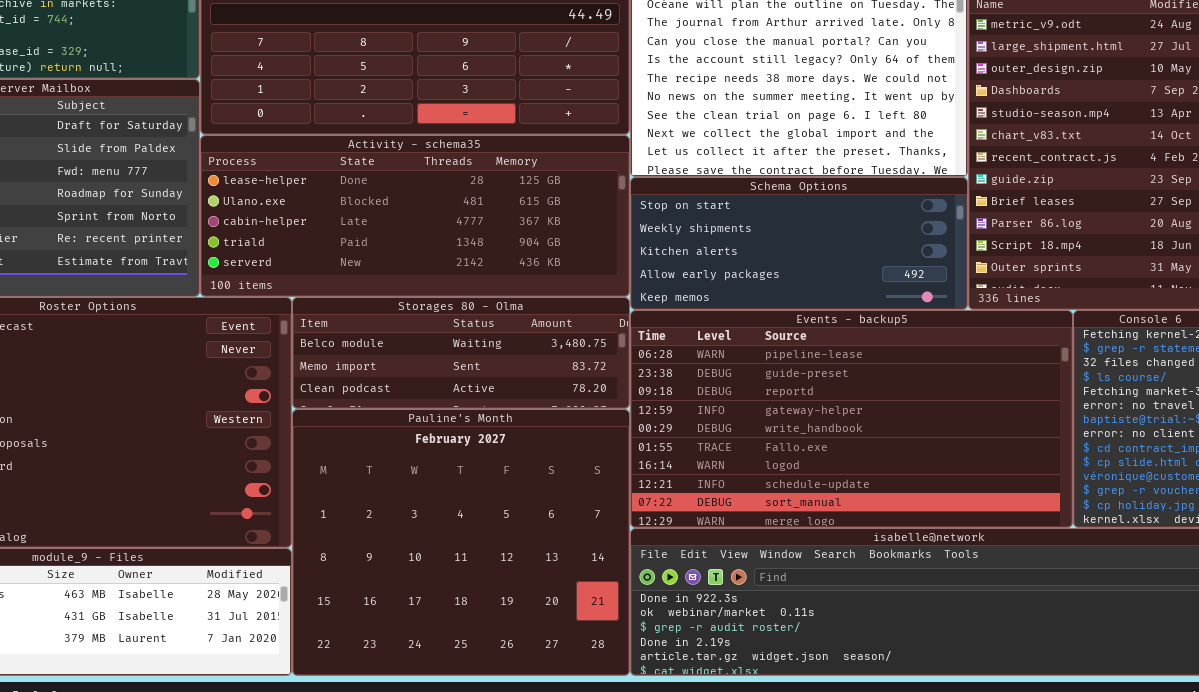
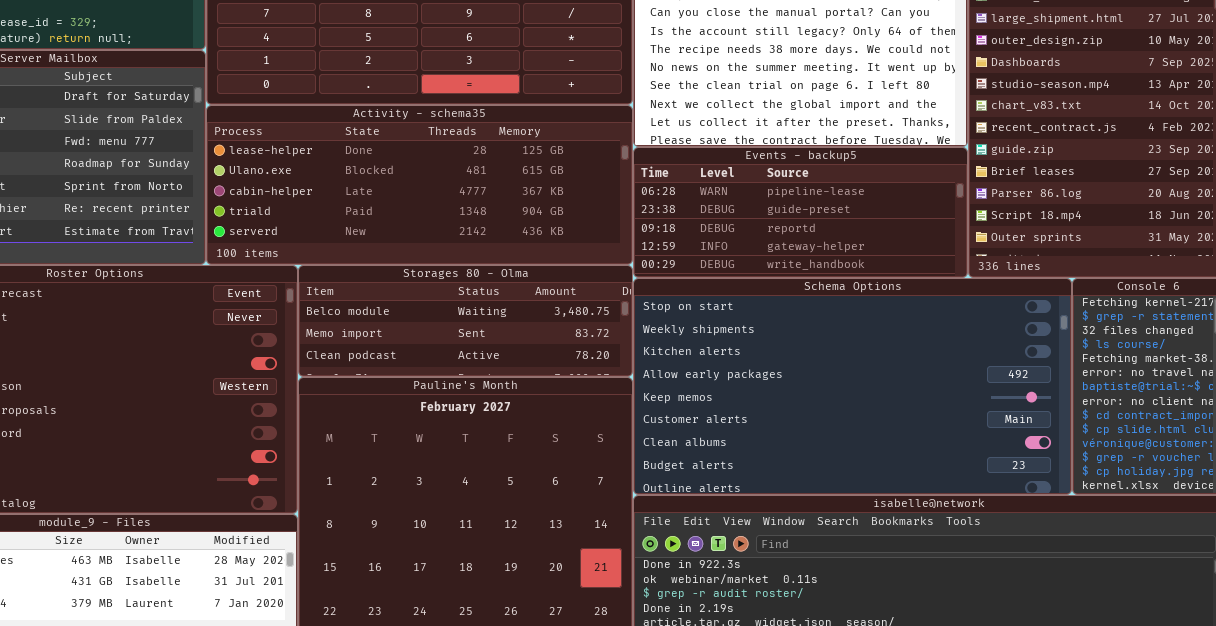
Schema Options: [630,177,968,310] -> [633,278,1072,495], moved, resized
Events - backup5: [630,310,1073,528] -> [633,147,968,278], moved, resized

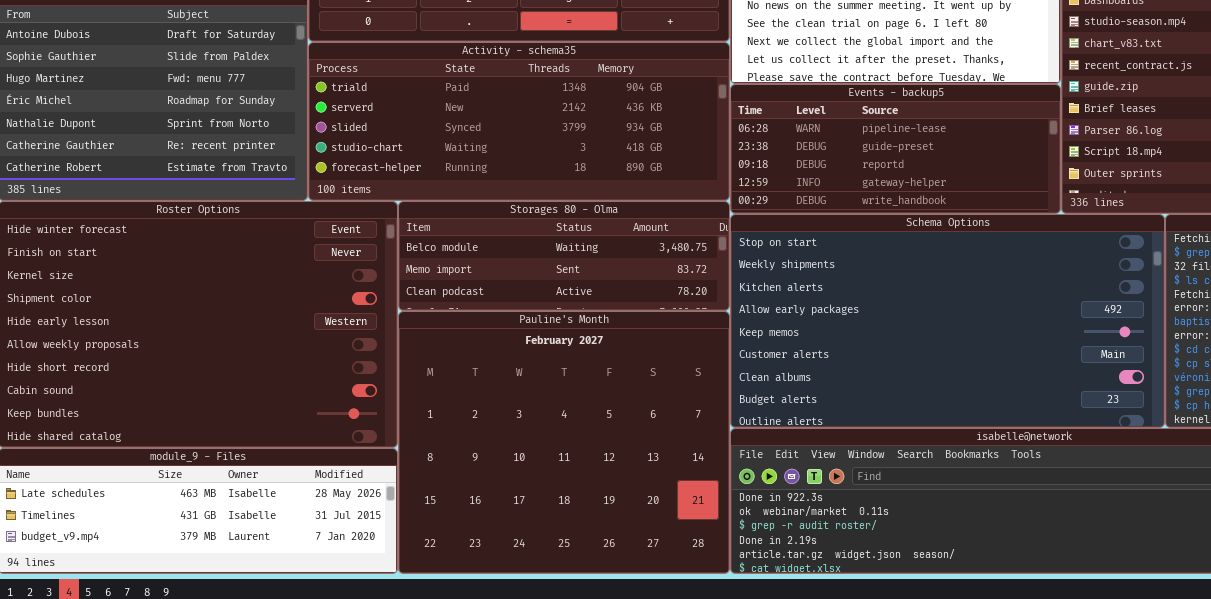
Activity - schema35: [206,105,633,265] -> [308,42,730,201], scrolled down 3 rows

